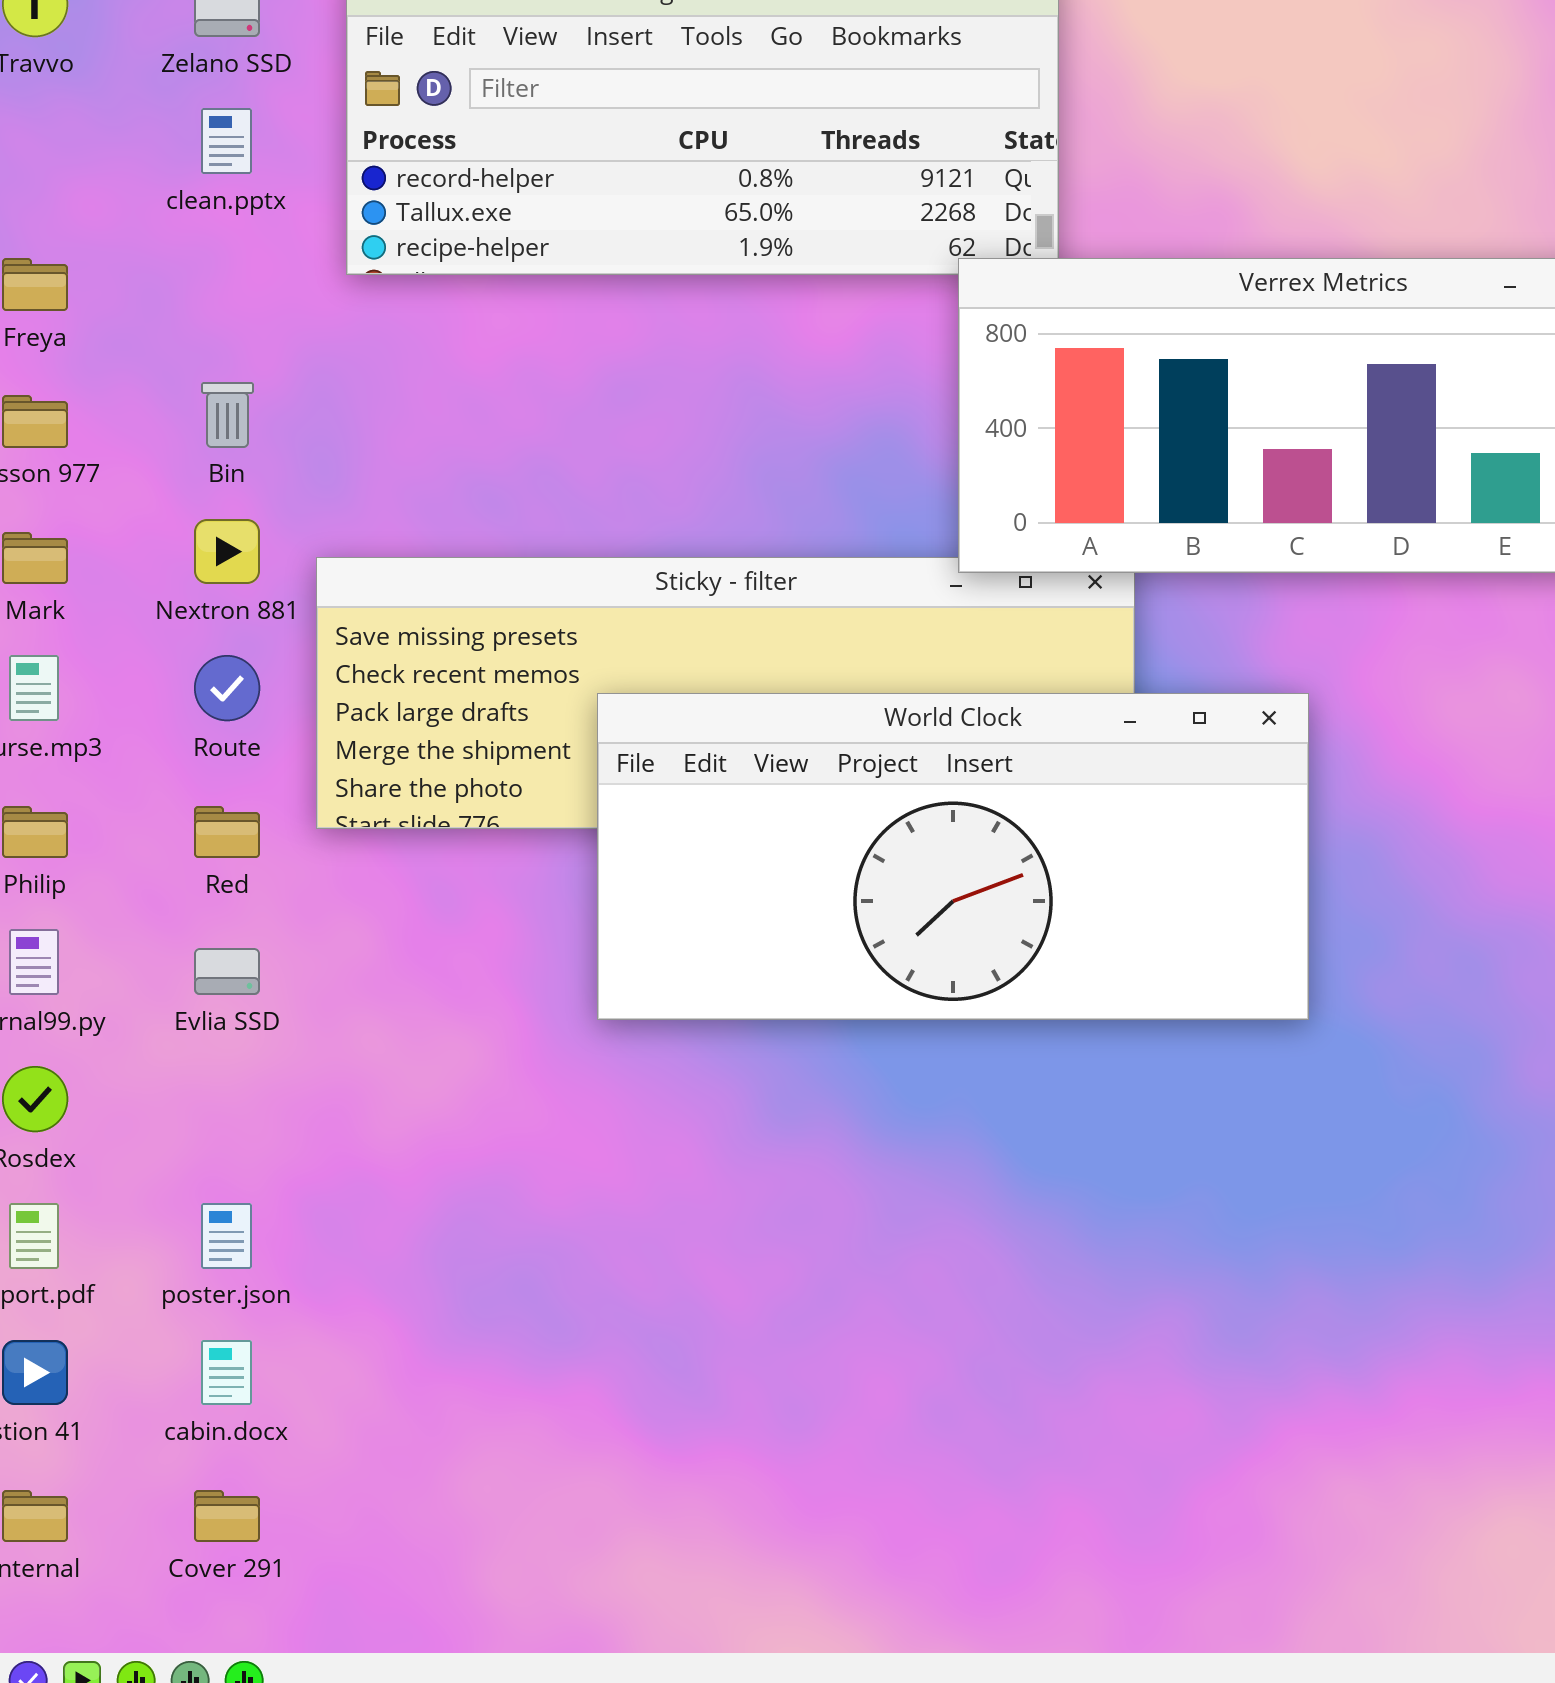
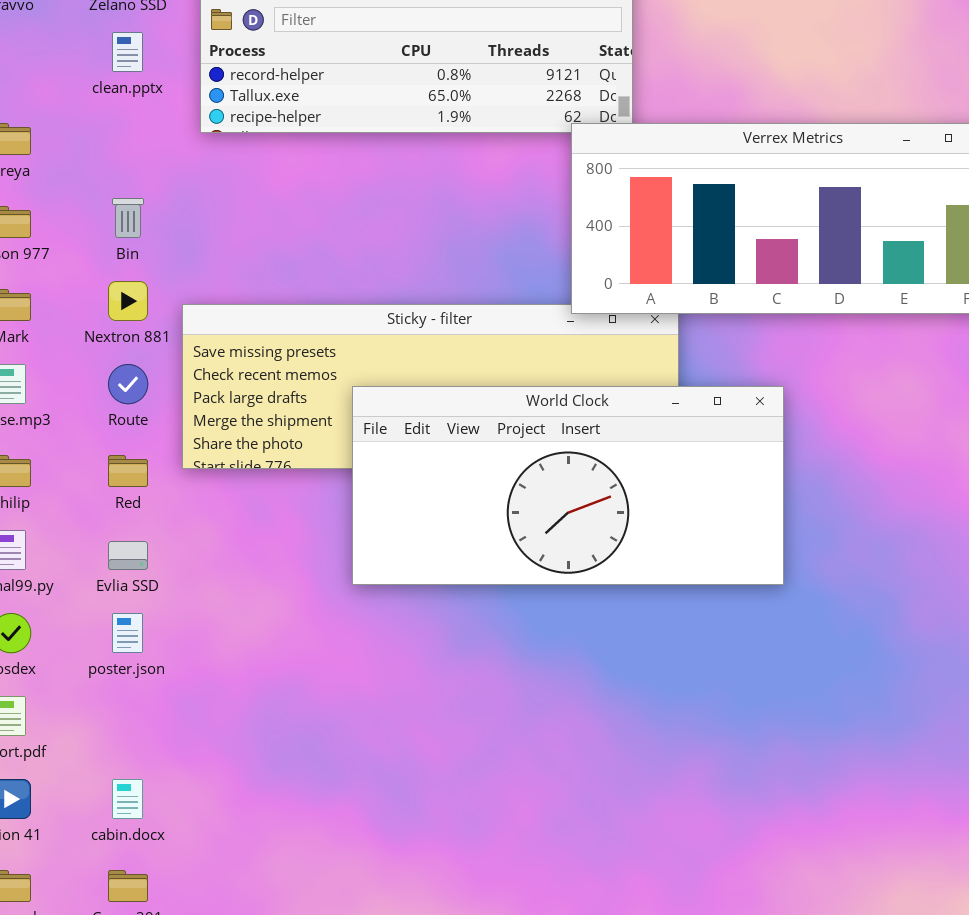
poster.json: [201,1203,252,1269] -> [112,613,143,653], moved

